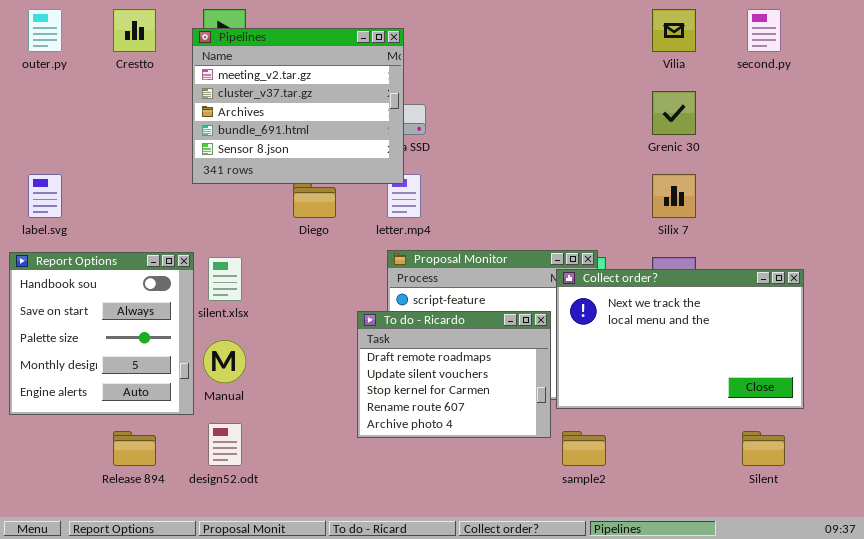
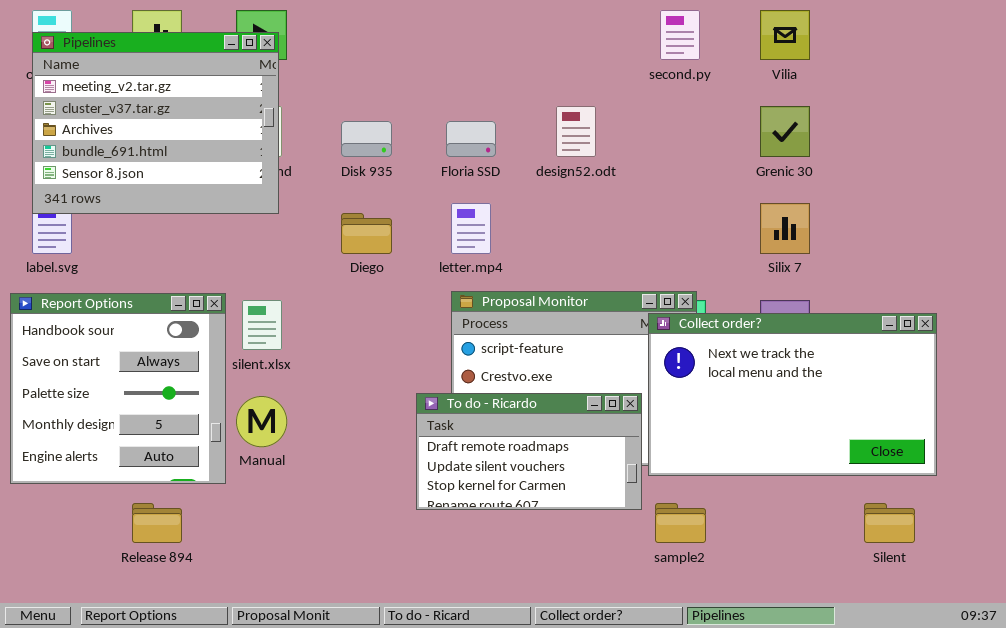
second.py: [747,9,781,52] -> [660,10,700,60], moved
Pipelines: [192,28,404,184] -> [32,32,279,214], moved
To do - Ricardo: [357,311,551,438] -> [416,393,642,510], resized
design52.odt: [208,423,242,466] -> [556,106,596,157], moved

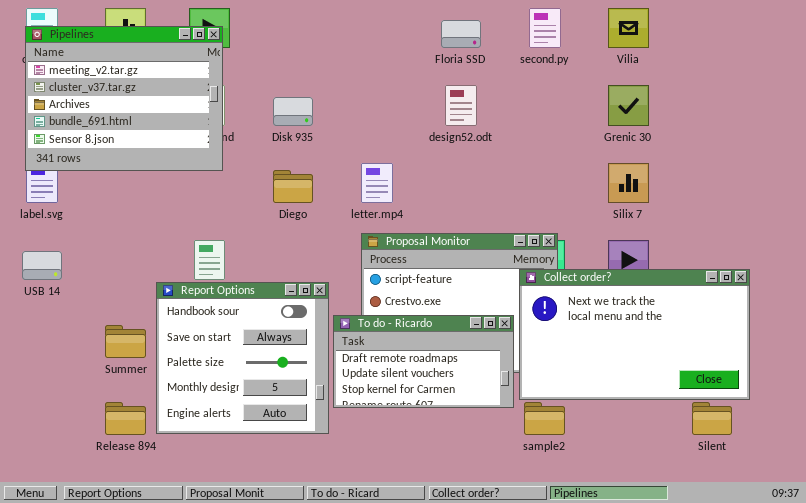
Floria SSD: [446,121,496,157] -> [441,20,481,48], moved
Report Options: [10,293,226,484] -> [156,282,329,434], moved
Collect order?: [648,313,937,476] -> [519,269,750,400], moved

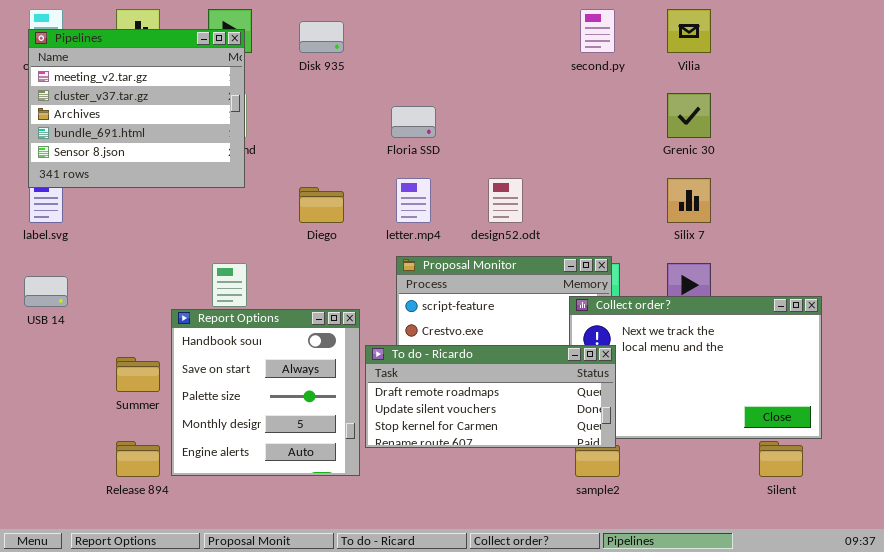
Floria SSD: [441,20,481,48] -> [391,106,436,138], moved
design52.odt: [445,85,477,126] -> [488,178,523,223], moved
Disk 935: [273,97,313,126] -> [299,21,344,53], moved
To do - Ricardo: [333,315,514,408] -> [365,345,616,448], resized

